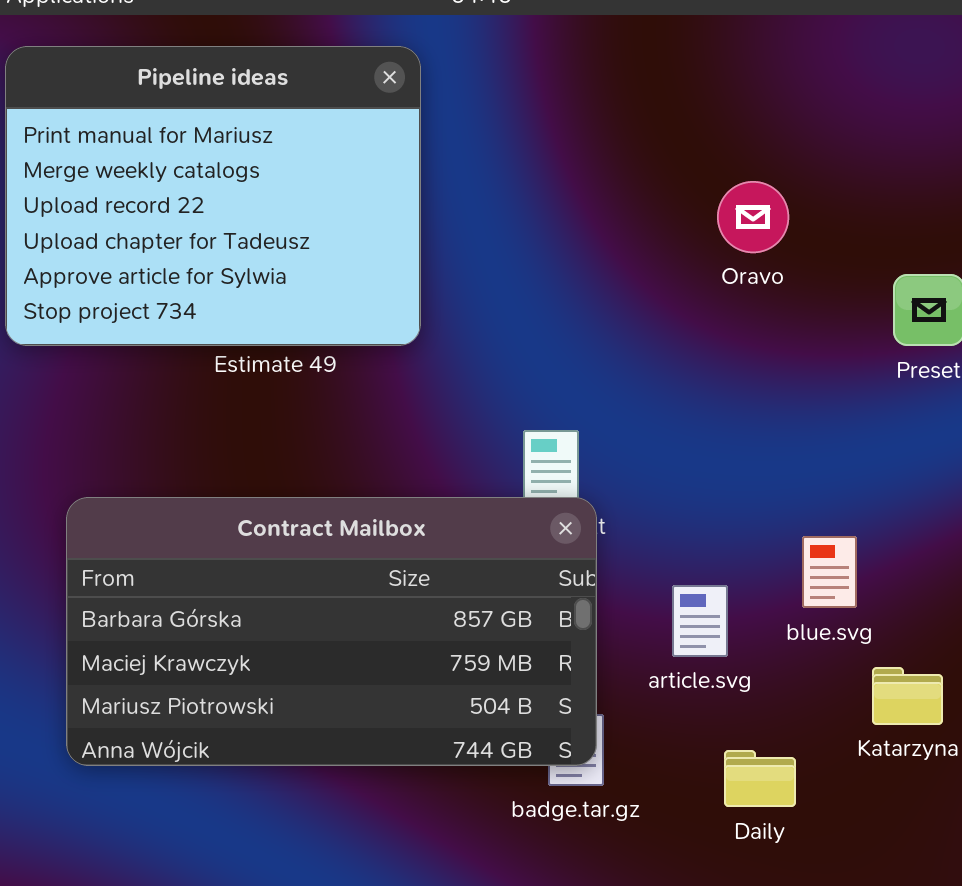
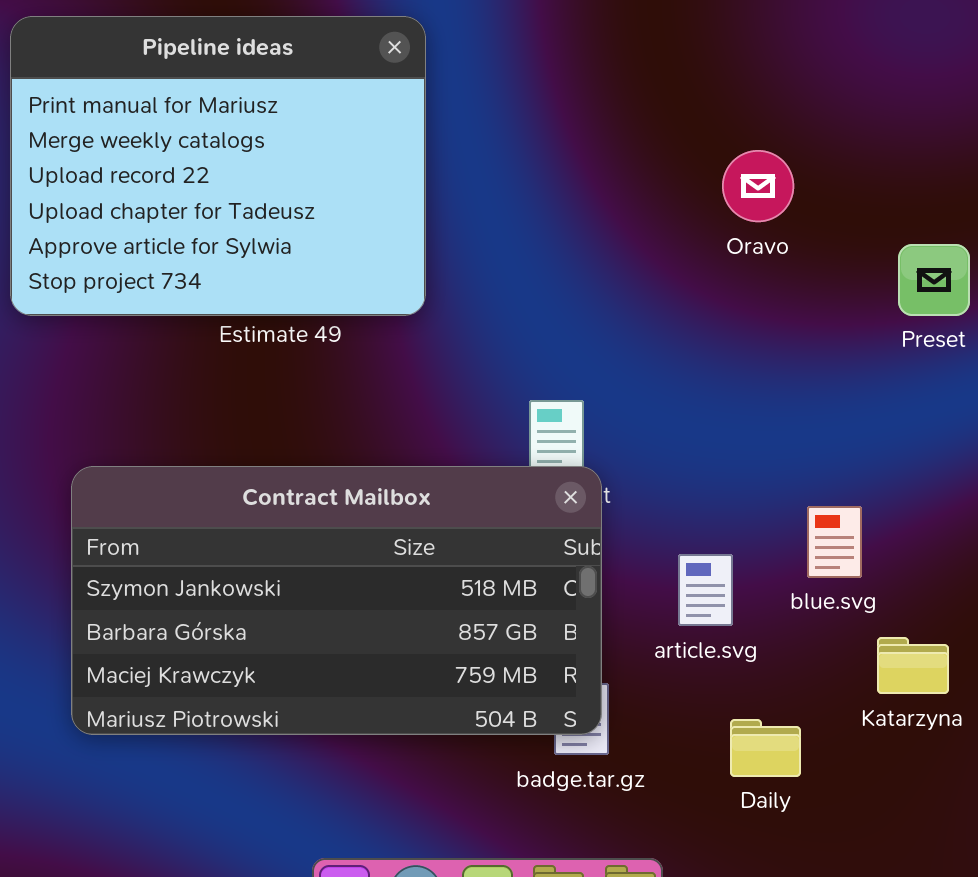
Contract Mailbox: [66,497,597,766] -> [71,466,602,735], scrolled up 1 row

